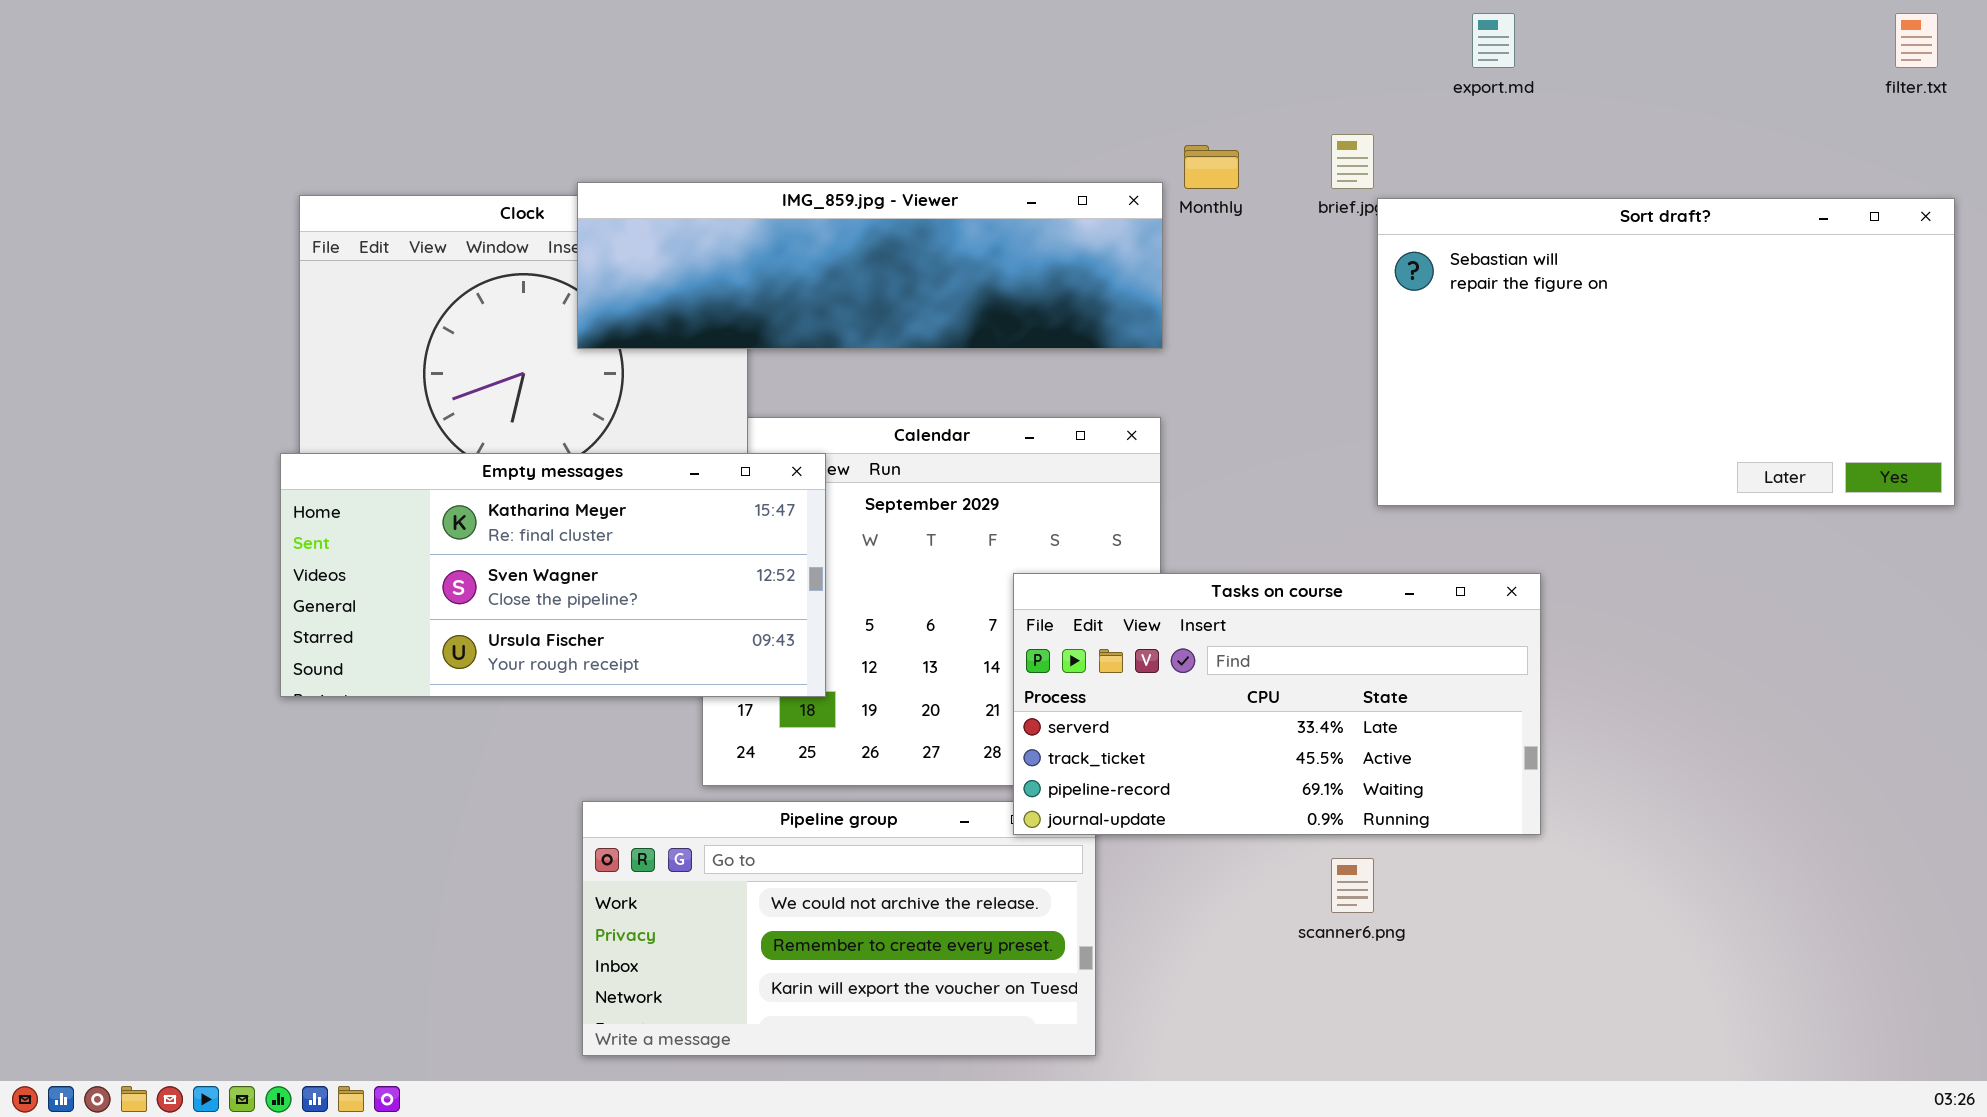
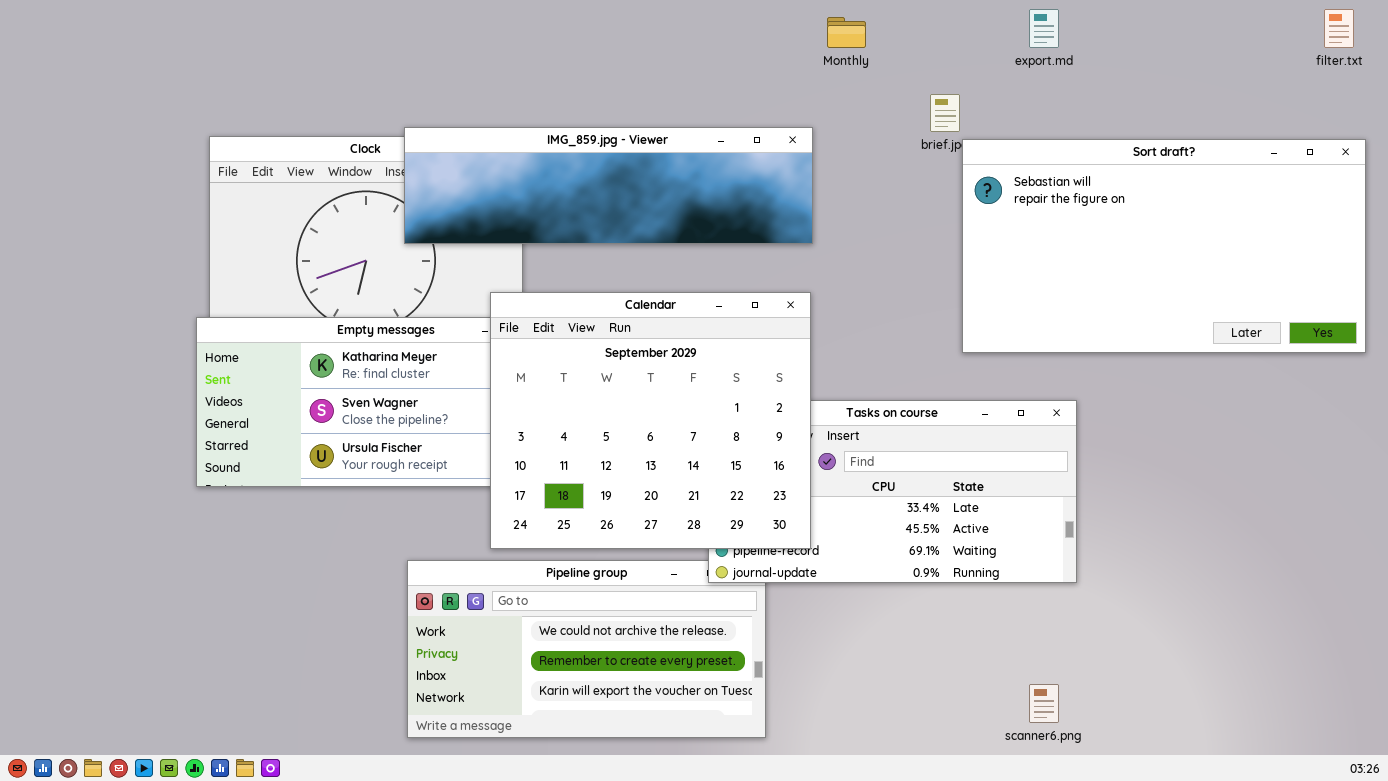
Monthly: [1184,145,1239,189] -> [827,17,866,48], moved
Calendar: [702,417,1161,786] -> [490,292,811,549], raised
scanner6.png: [1331,858,1374,913] -> [1029,684,1059,723], moved

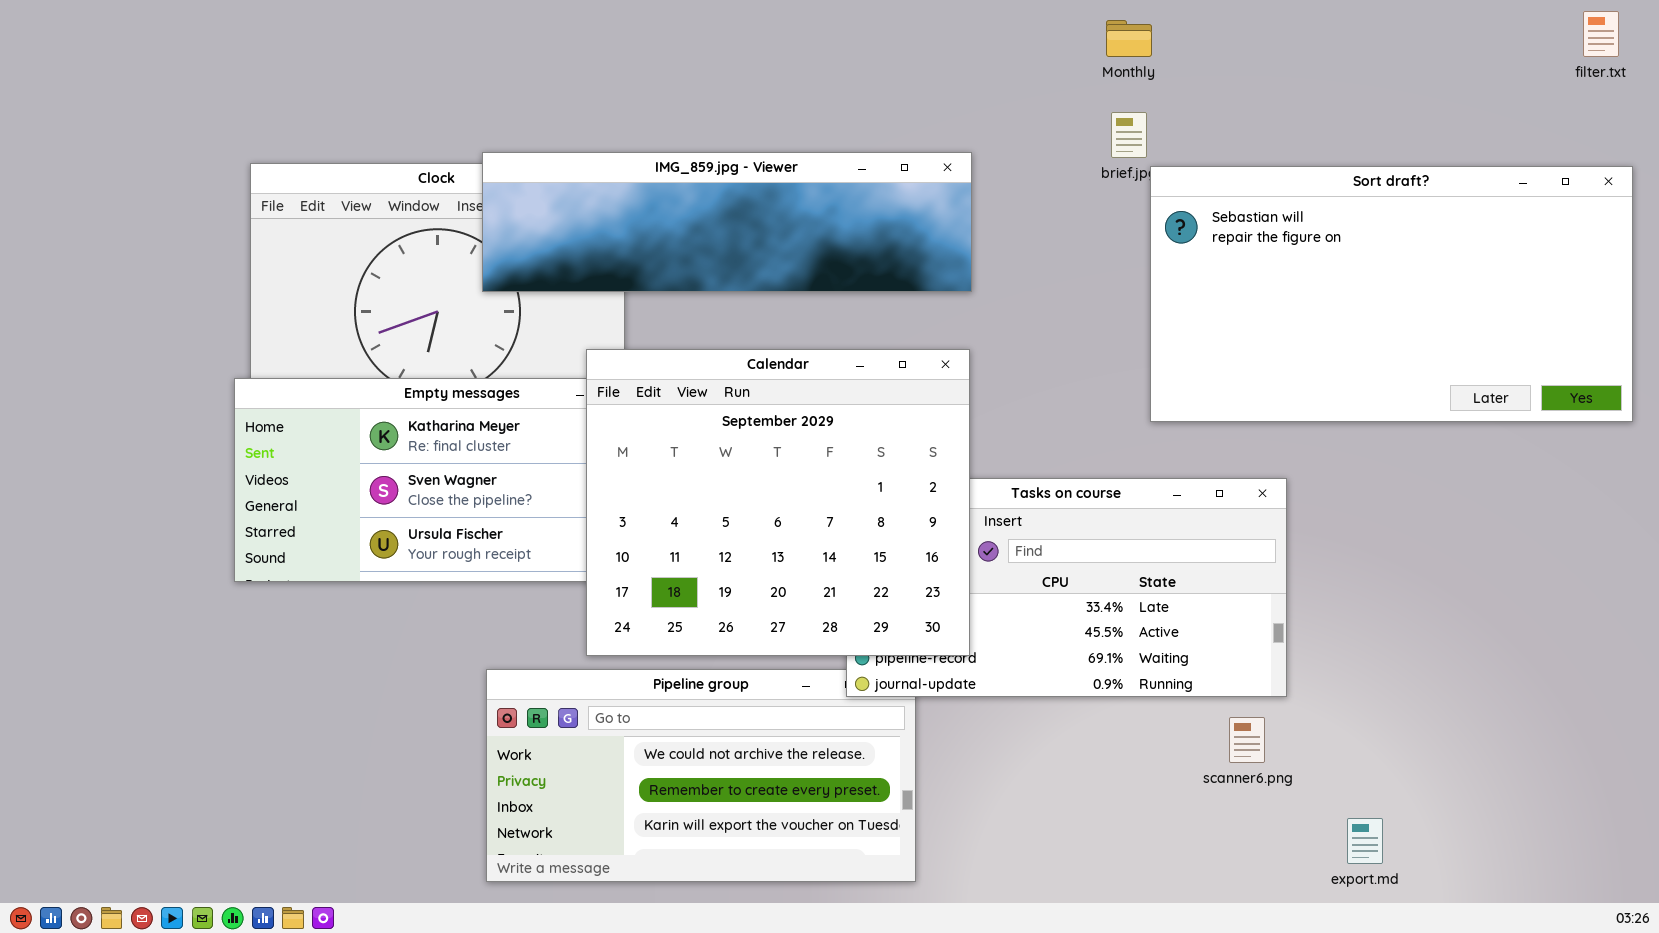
export.md: [1029,9,1059,48] -> [1347,818,1383,864], moved
Monthly: [827,17,866,48] -> [1106,20,1152,57], moved
scanner6.png: [1029,684,1059,723] -> [1229,717,1265,763], moved

